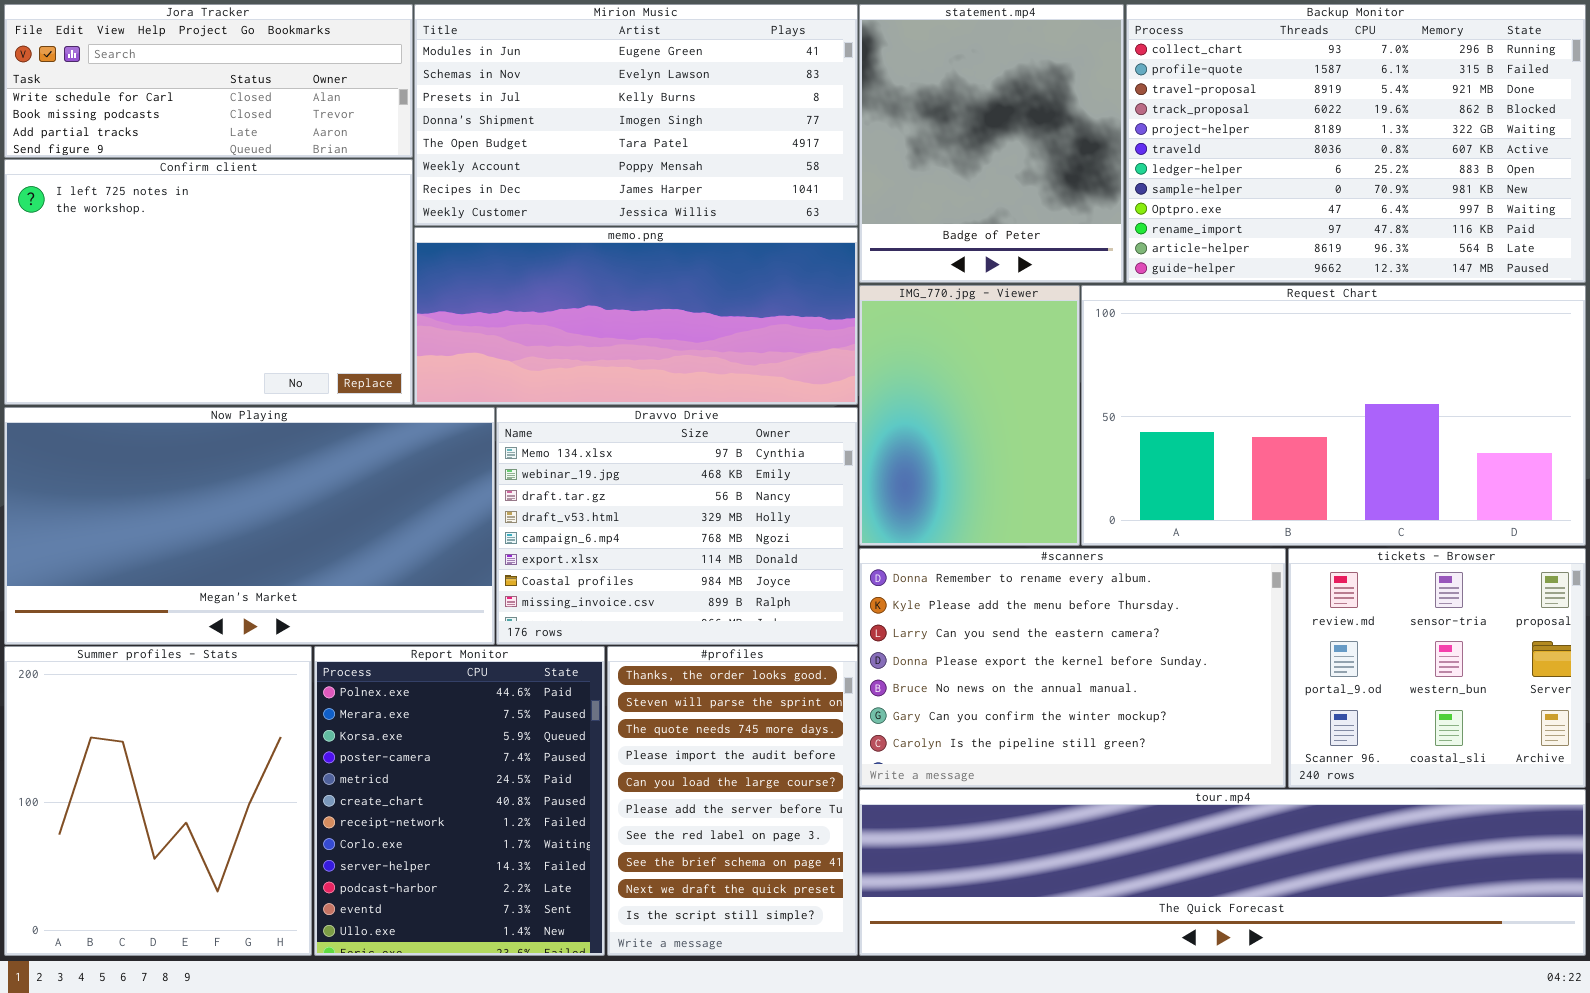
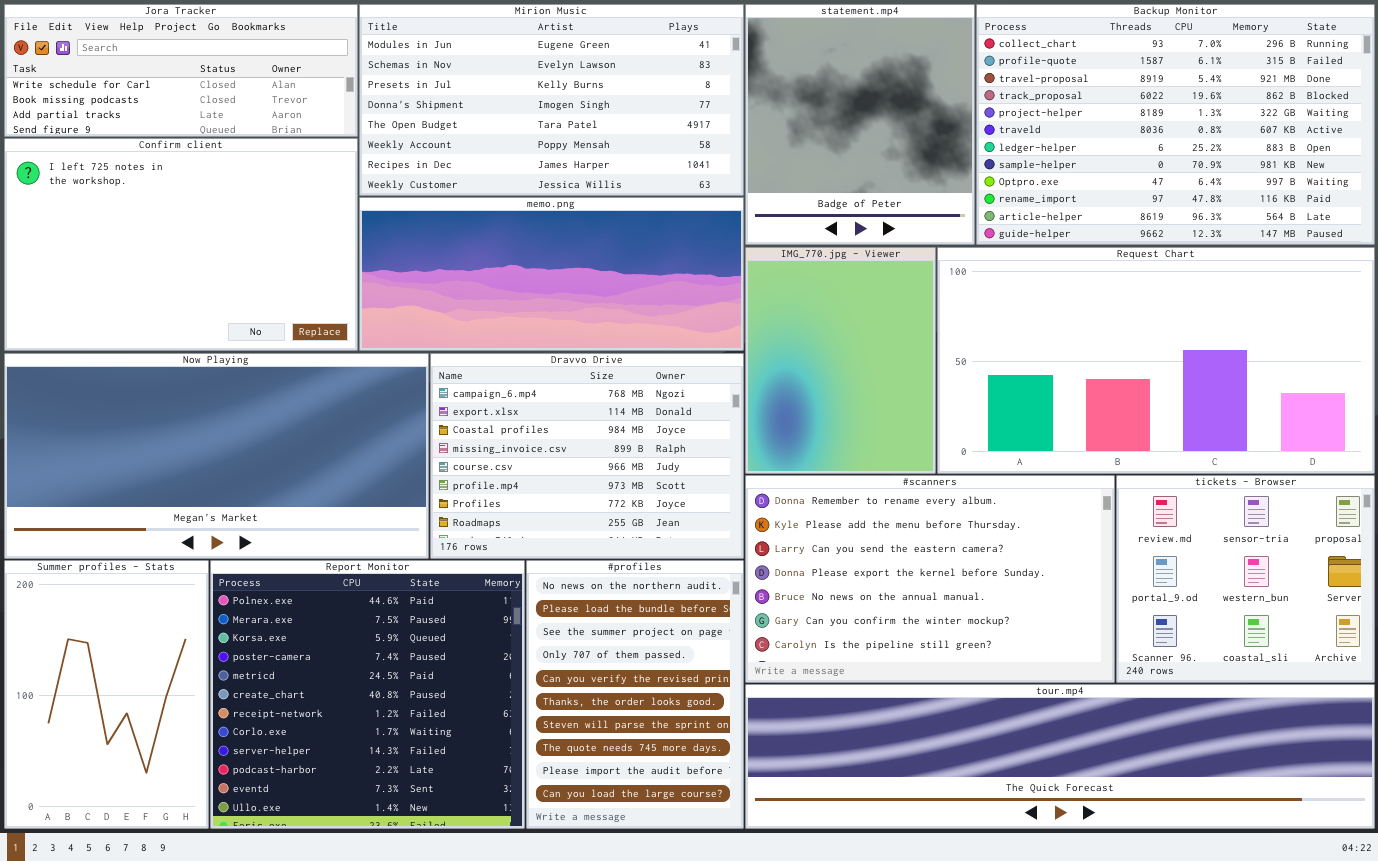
Dravvo Drive: [496,407,858,645] -> [430,353,744,559], scrolled down 4 rows
Summer profiles - Stats: [4,646,312,956] -> [4,560,209,829], resized
Report Monitor: [314,646,605,956] -> [210,560,525,829], resized
#profiles: [607,646,858,956] -> [526,560,744,829], scrolled up 5 rows

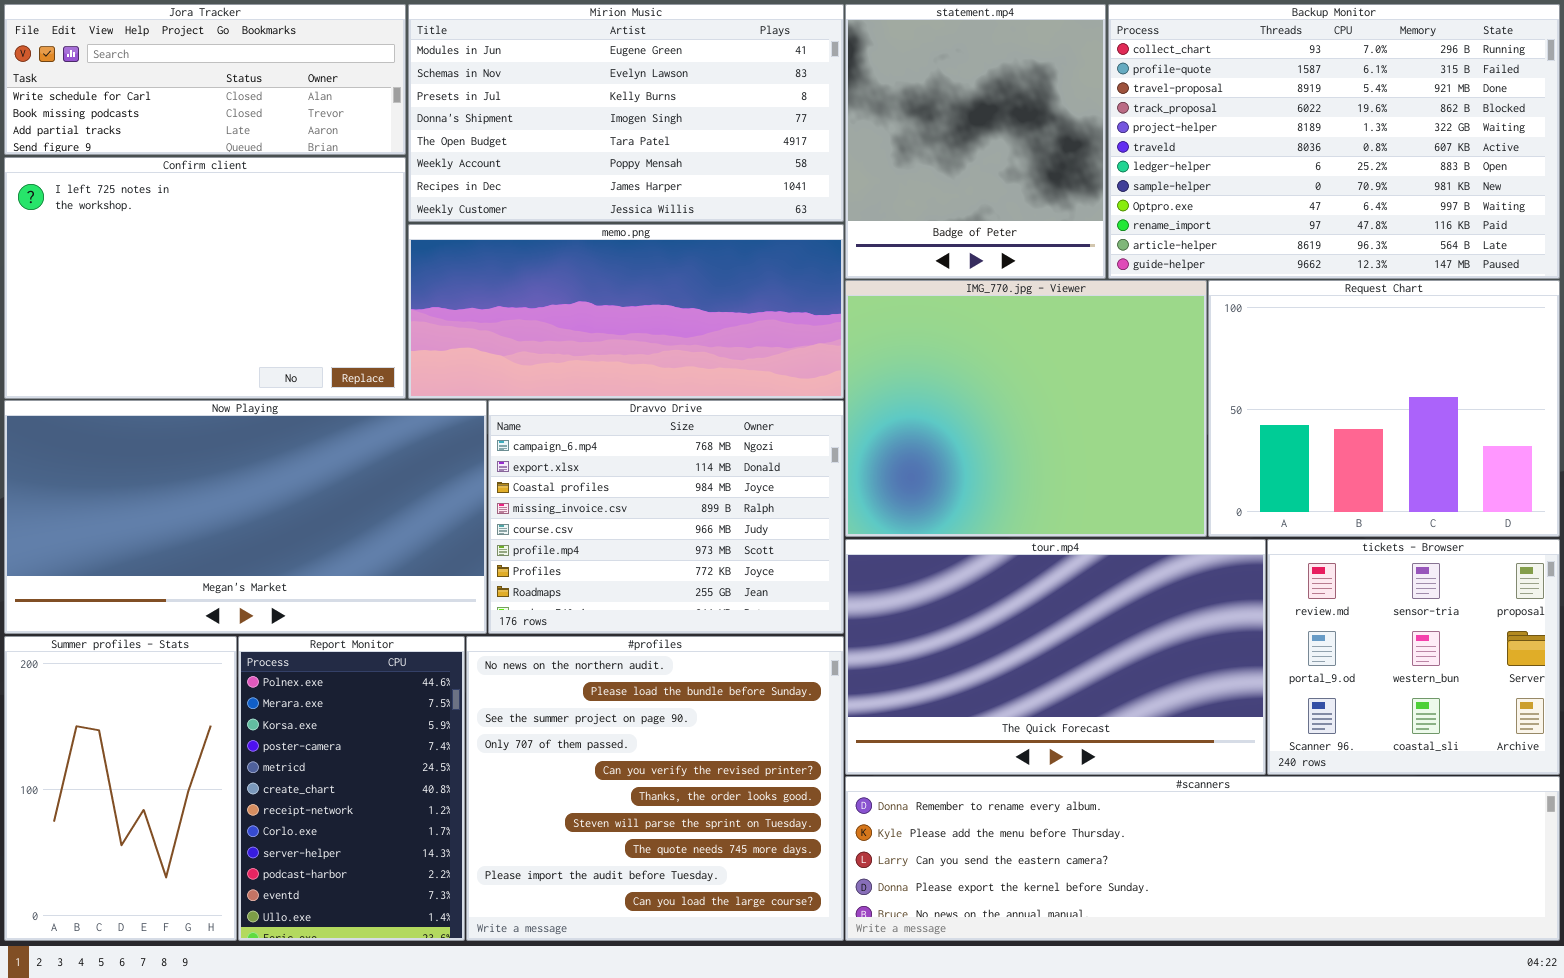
IMG_770.jpg - Viewer: [745,247,936,474] -> [845,280,1207,537], resized
Request Chart: [937,247,1375,474] -> [1208,280,1560,537], resized
#scanners: [745,475,1115,683] -> [845,776,1560,941], moved, resized
Report Monitor: [210,560,525,829] -> [238,636,465,941], resized
#profiles: [526,560,744,829] -> [466,636,844,941], resized
tour.mp4: [745,684,1375,829] -> [845,539,1266,775], moved, resized

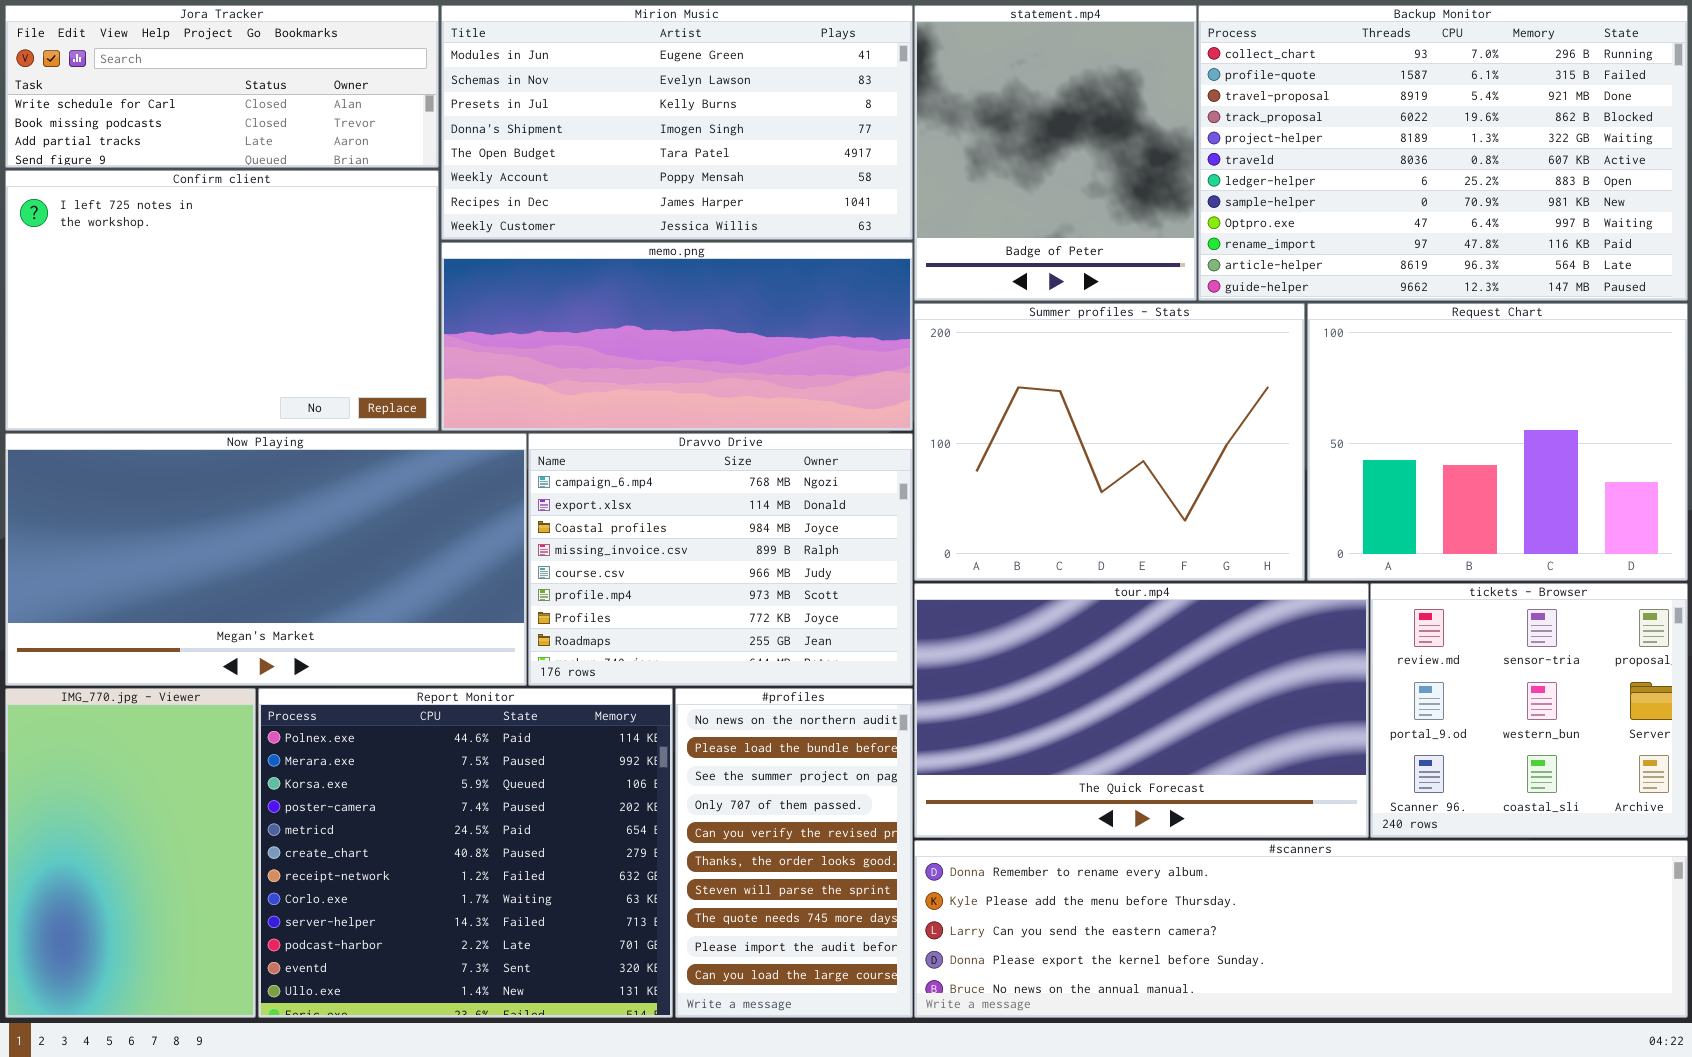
IMG_770.jpg - Viewer: [845,280,1207,537] -> [5,688,256,1018], moved, resized
Summer profiles - Stats: [4,636,237,941] -> [914,303,1305,581], moved, resized
Report Monitor: [238,636,465,941] -> [258,688,673,1018], resized
#profiles: [466,636,844,941] -> [675,688,913,1018], resized

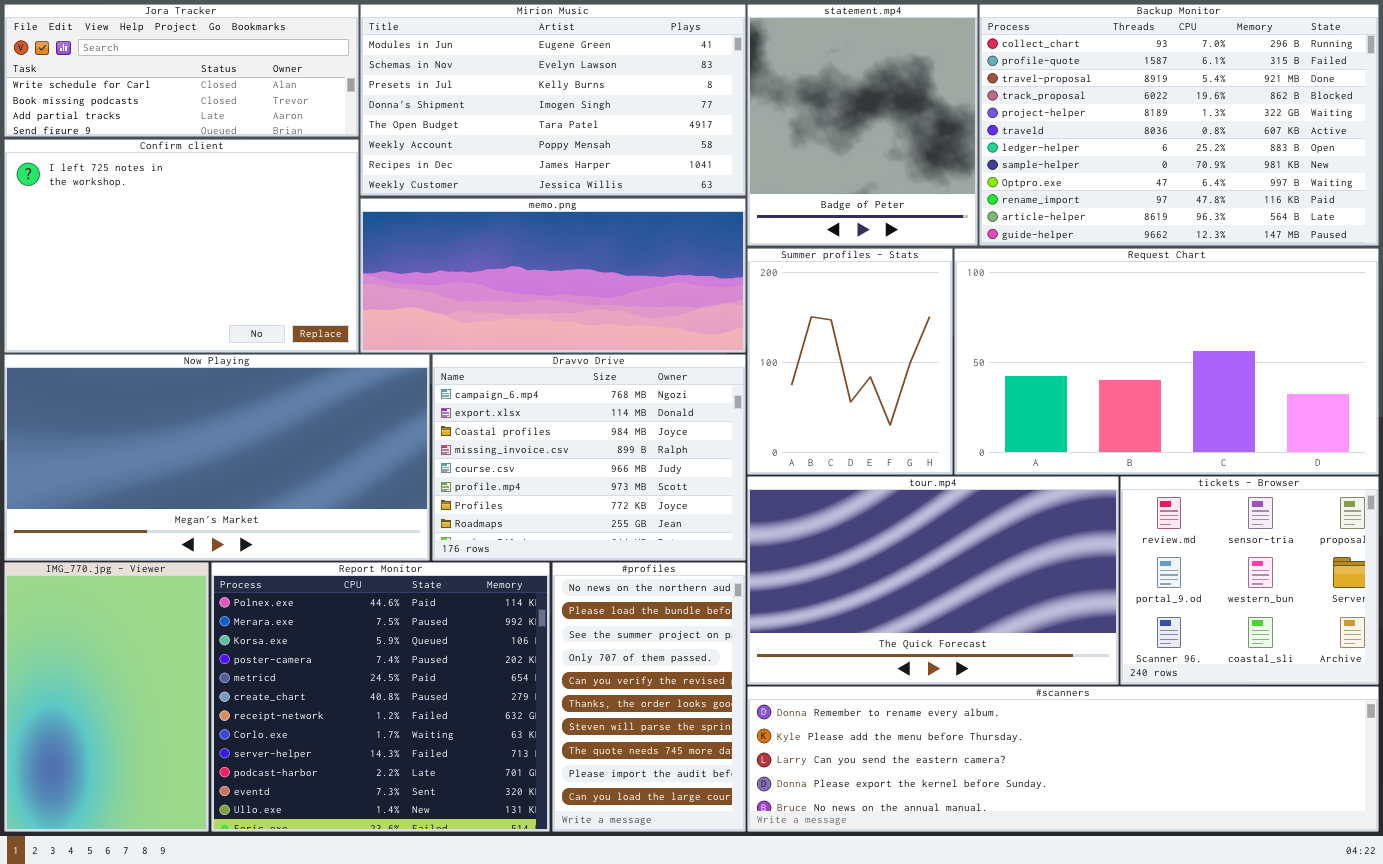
Summer profiles - Stats: [914,303,1305,581] -> [747,248,953,475], resized
Request Chart: [1307,303,1688,581] -> [954,248,1379,475], resized

